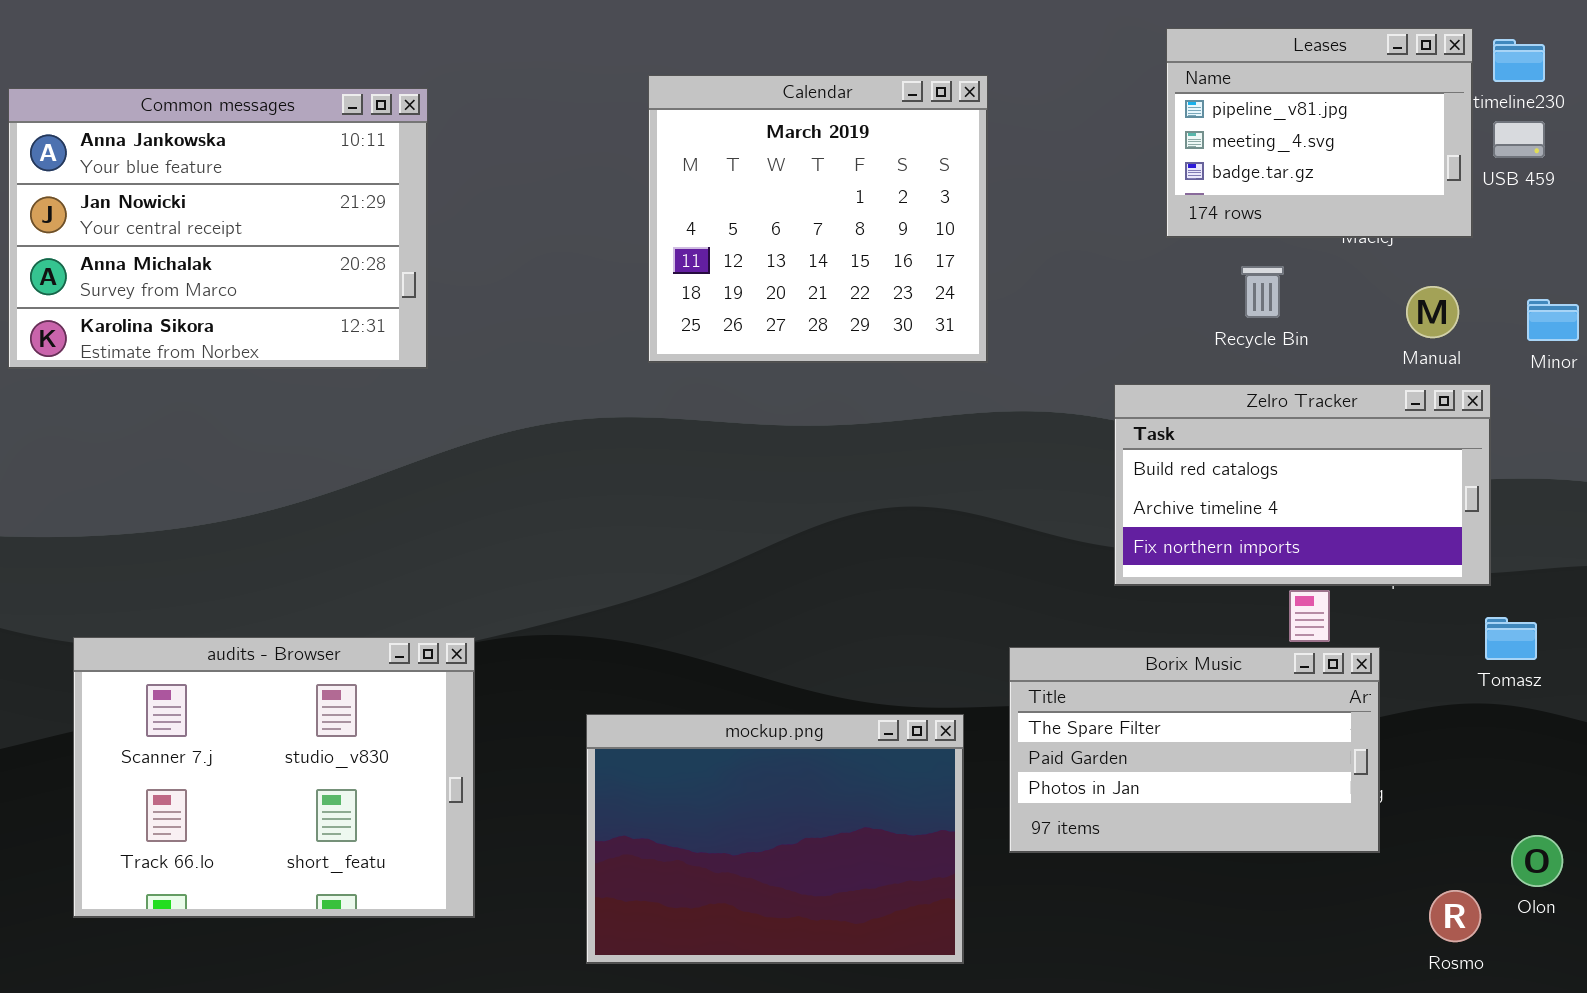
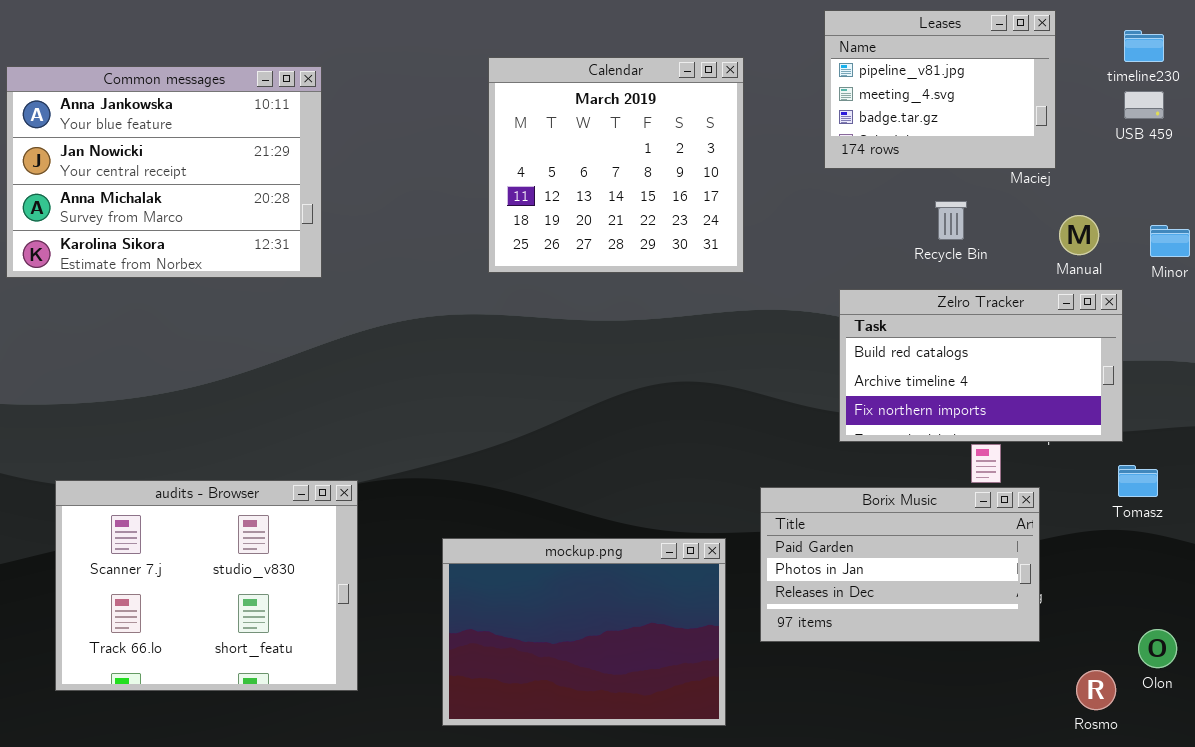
Leases: [1166,28,1473,238] -> [824,10,1056,169], moved
Borix Music: [1009,647,1380,853] -> [760,487,1040,642], scrolled down 1 row

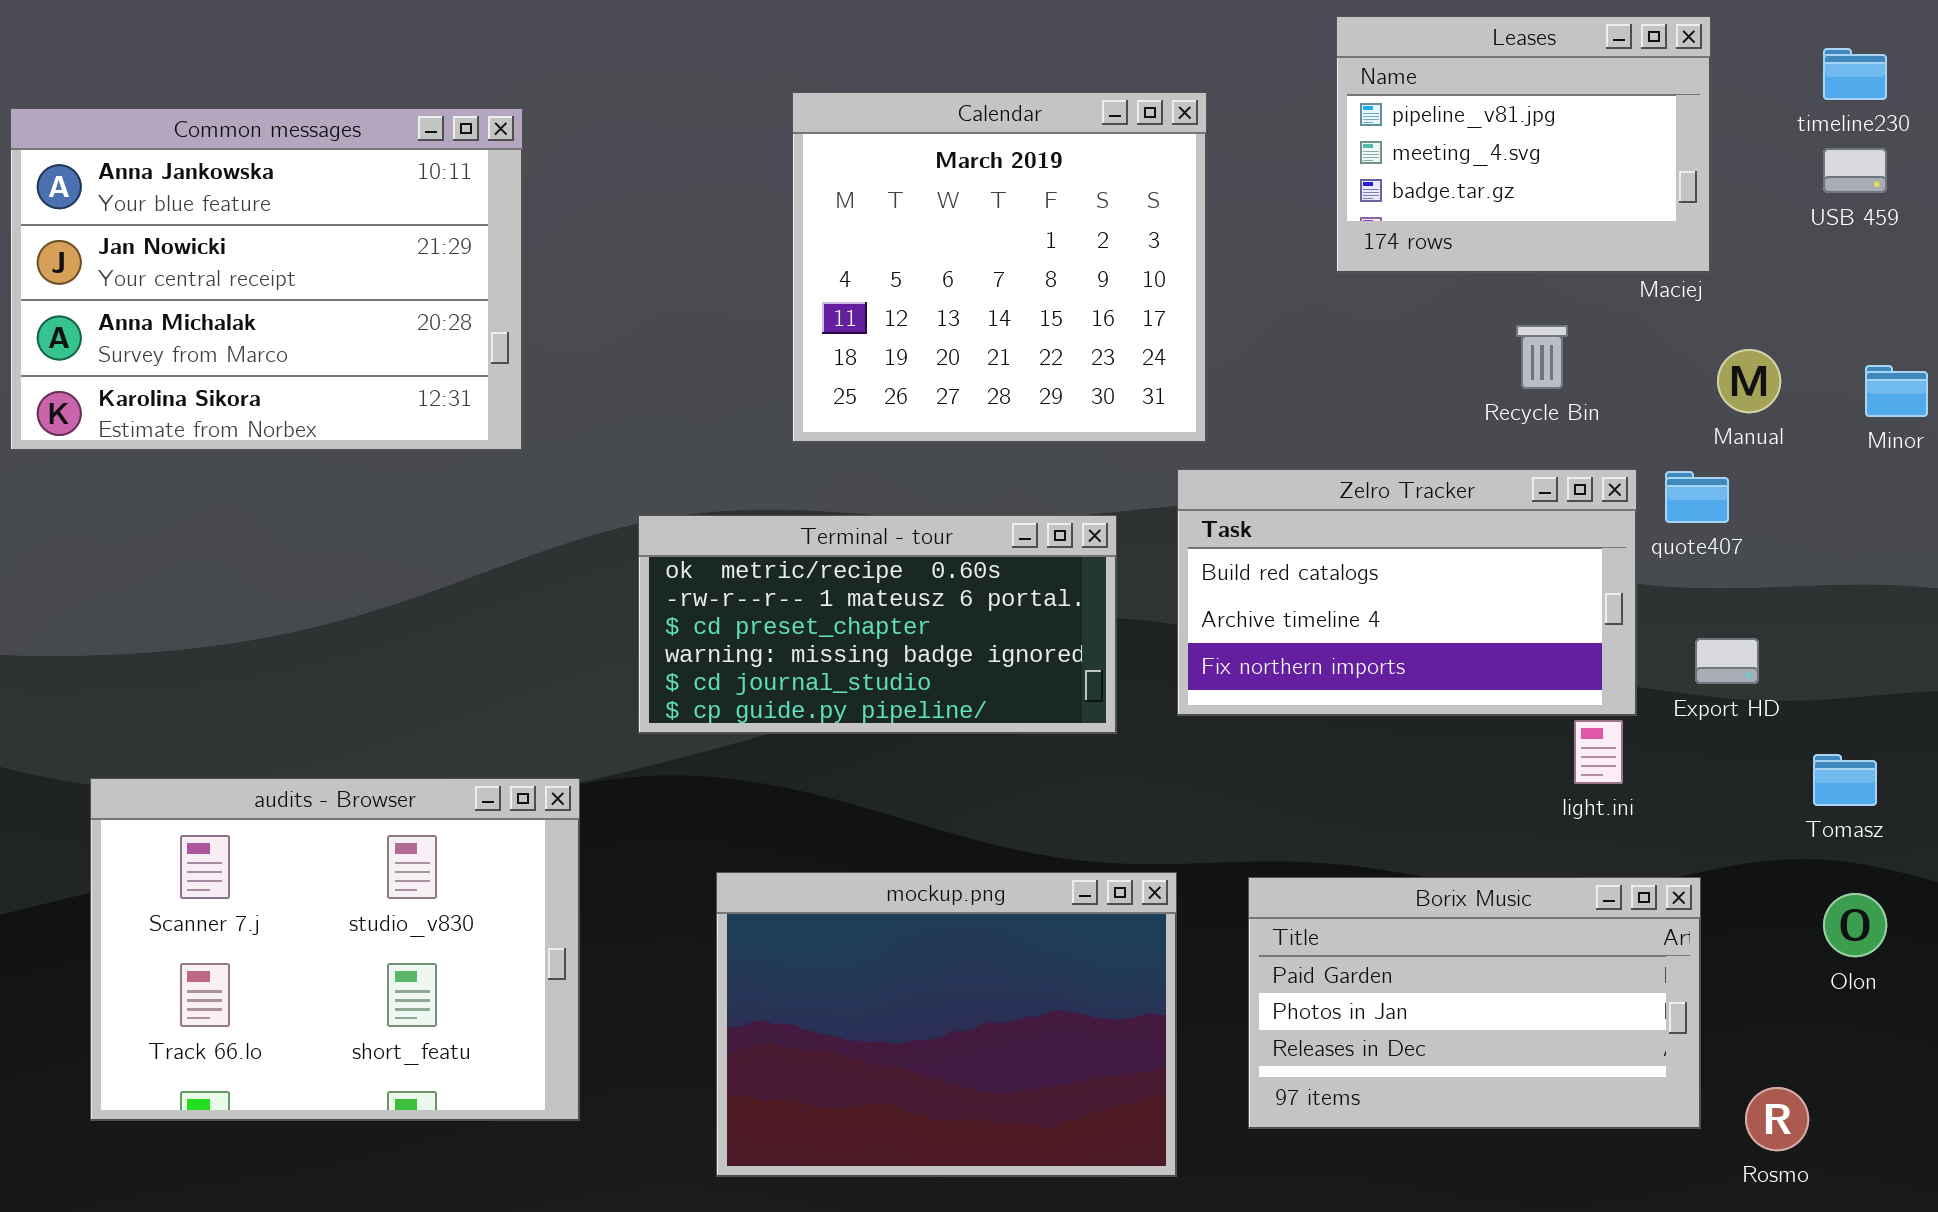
Zelro Tracker: [839,289,1123,442] -> [1177,469,1637,716], moved
Terminal - tour: none -> [638,515,1117,734], opened
Borix Music: [760,487,1040,642] -> [1248,877,1701,1129], moved
Olon: [1138,629,1177,668] -> [1823,893,1887,957], moved

